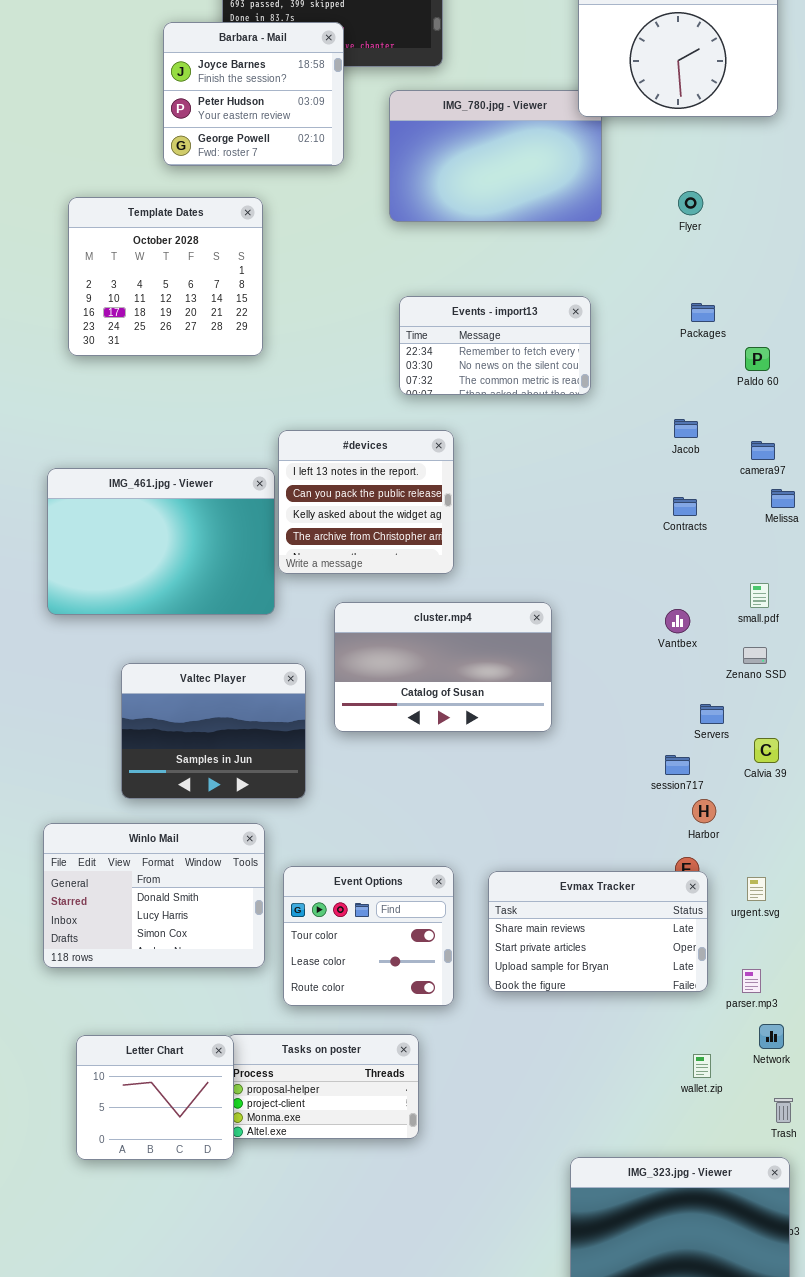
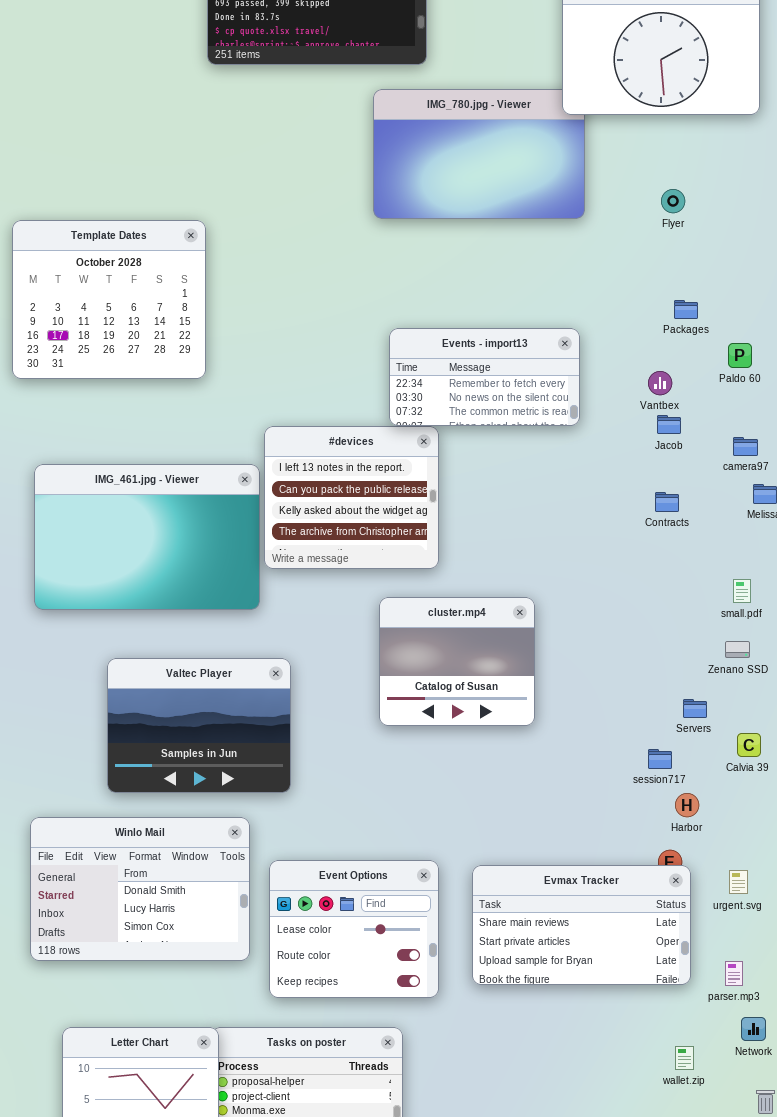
Barbara - Mail: [163,22,344,166] -> none, closed
Template Dates: [68,197,263,356] -> [12,220,206,379], moved
Events - import13: [399,296,591,395] -> [389,328,580,426], moved
cluster.mp4: [334,602,552,732] -> [379,597,535,726], resized
Vantbex: [665,609,690,633] -> [648,371,672,395], moved
Event Options: [283,866,454,1006] -> [269,860,439,998], scrolled down 1 row

